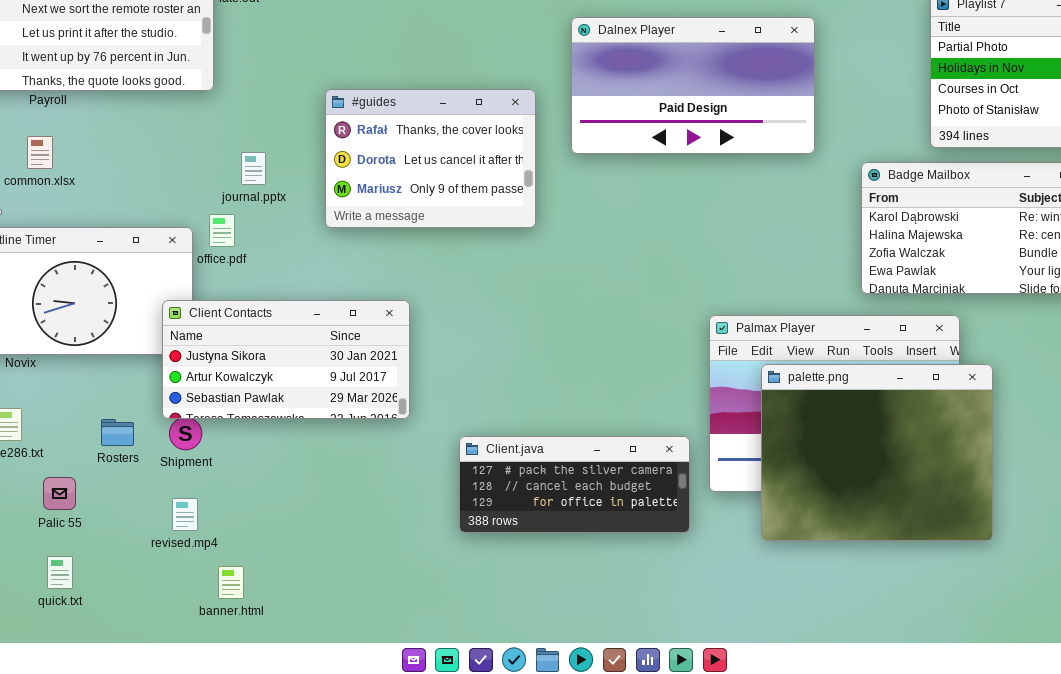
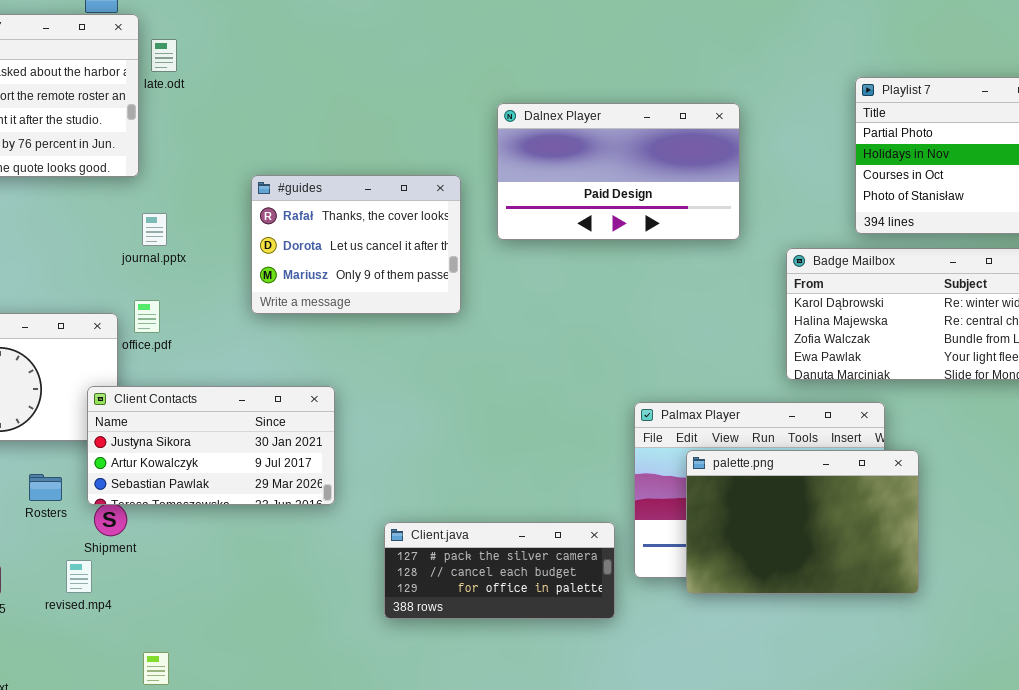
journal.pptx: [241,152,266,185] -> [142,213,167,246], moved
palette.png: [761,364,993,541] -> [686,450,919,594], resized
Rosters: [101,419,134,446] -> [29,474,62,501], moved
revised.mp4: [172,498,198,531] -> [66,560,92,593], moved

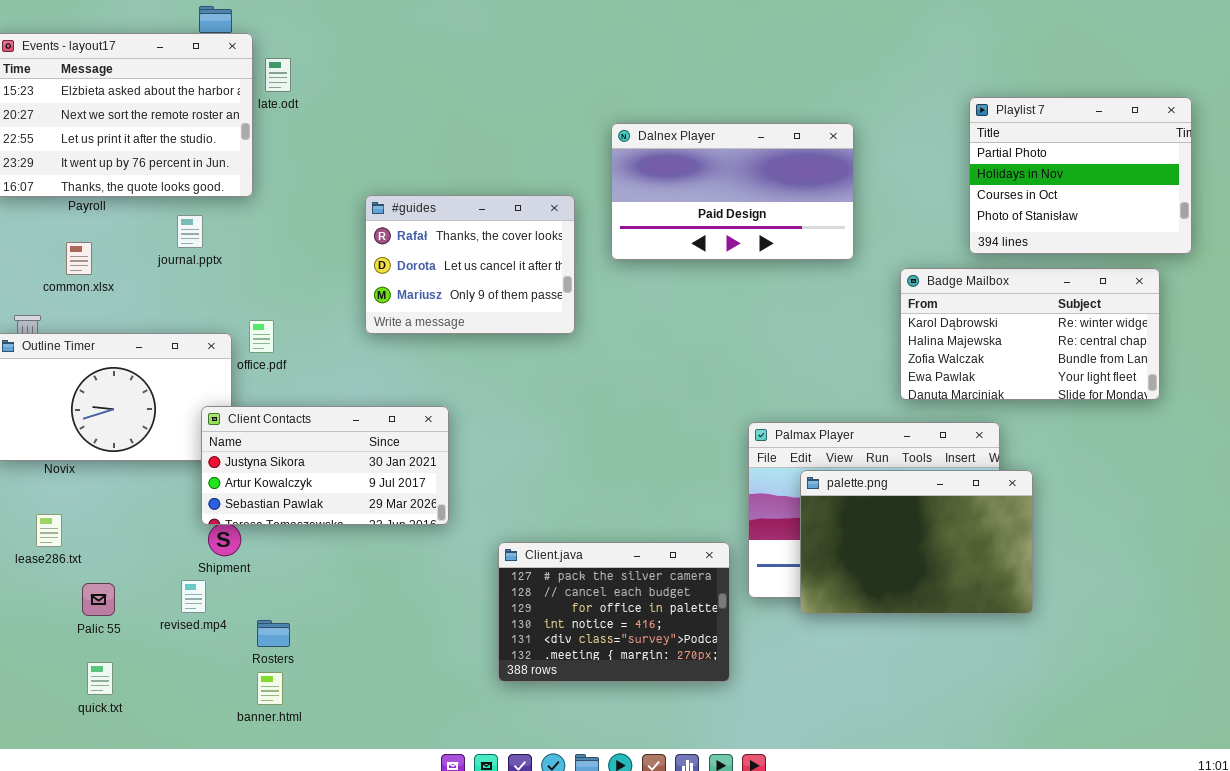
journal.pptx: [142,213,167,246] -> [177,215,203,248], moved
Rosters: [29,474,62,501] -> [257,620,290,647], moved
Client.java: [384,522,615,619] -> [498,542,730,682], resized

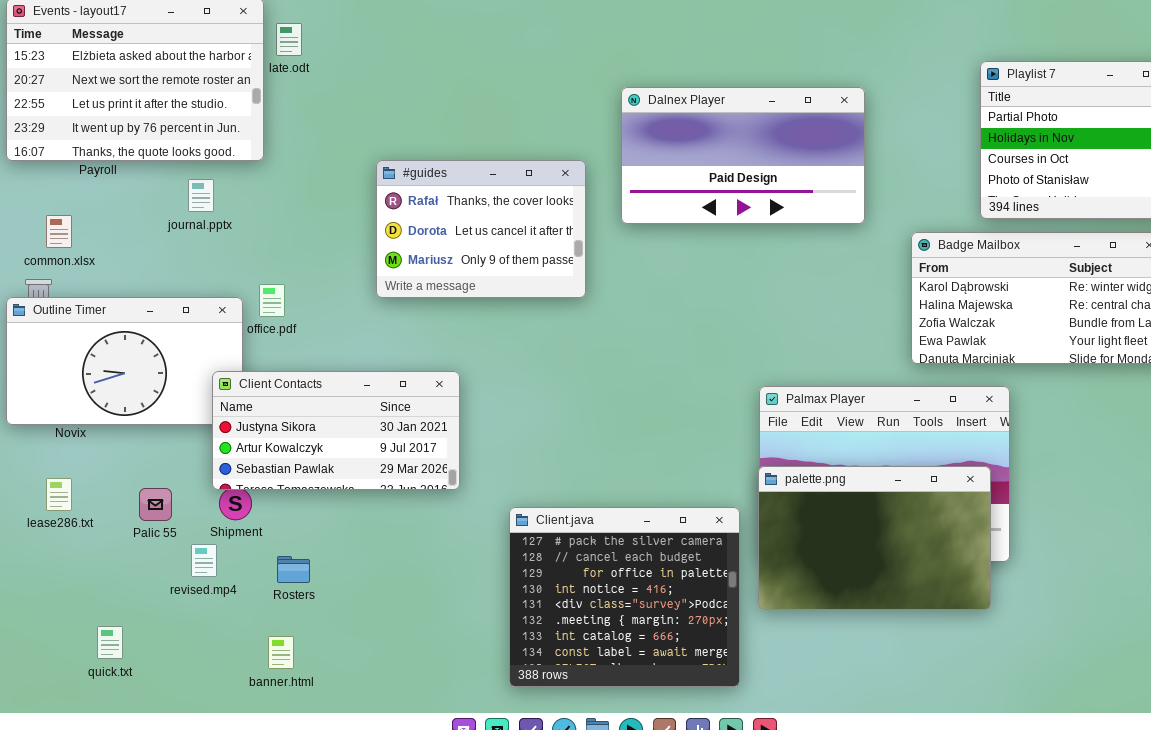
common.xlsx: [66,242,92,275] -> [46,215,72,248], moved
palette.png: [800,470,1033,614] -> [758,466,991,610], moved
Client.java: [498,542,730,682] -> [509,507,740,687], resized
Palic 55: [82,583,115,616] -> [139,488,172,521], moved
Rosters: [257,620,290,647] -> [277,556,310,583], moved

